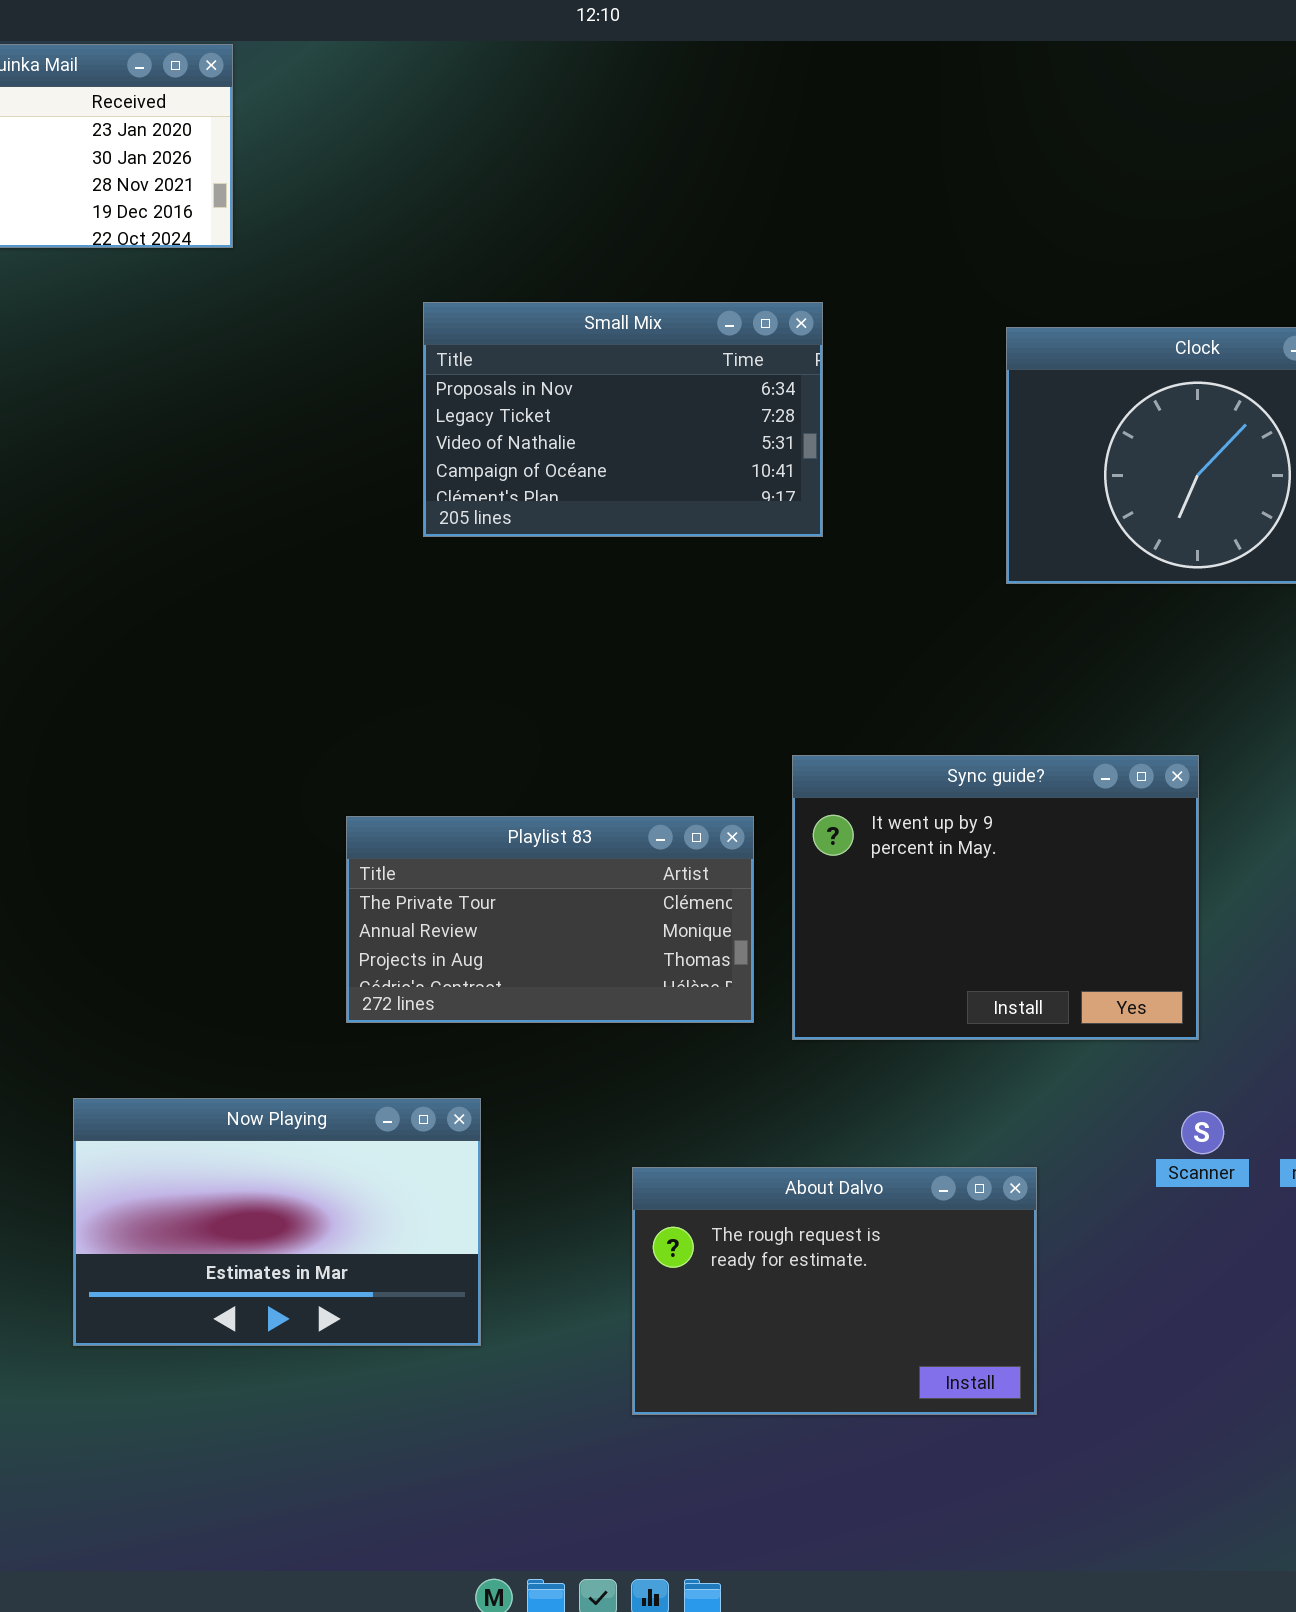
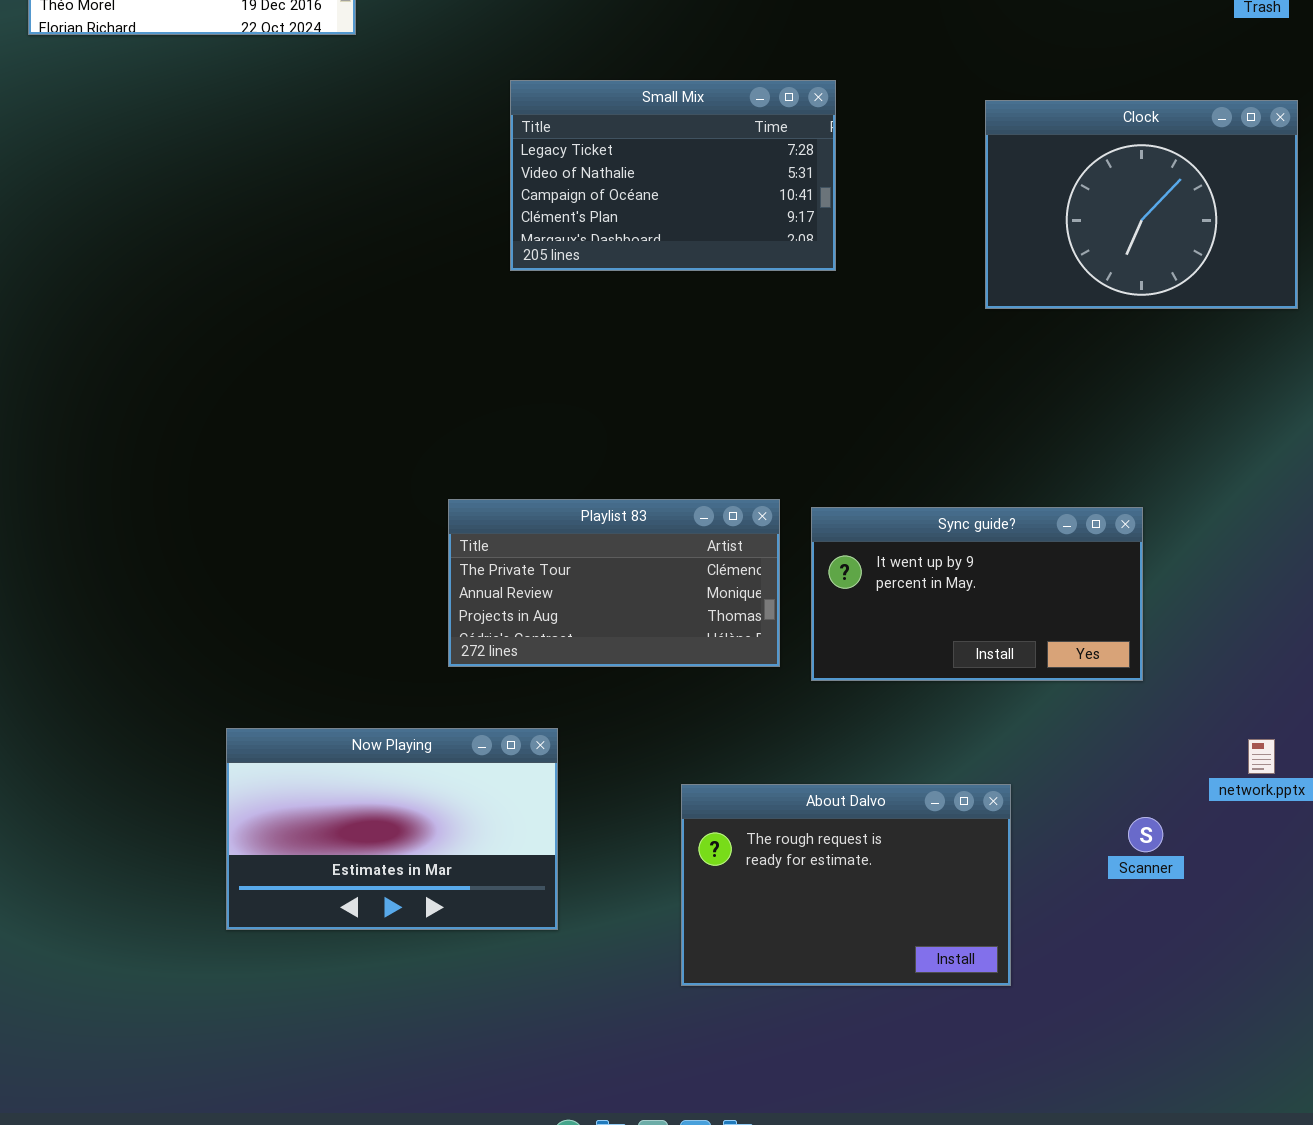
Small Mix: [423,302,823,537] -> [510,80,836,271], scrolled down 1 row
Sync guide?: [792,755,1199,1040] -> [811,507,1143,681], resized
Scanner: [1181,1111,1224,1154] -> [1128,817,1163,852], moved

